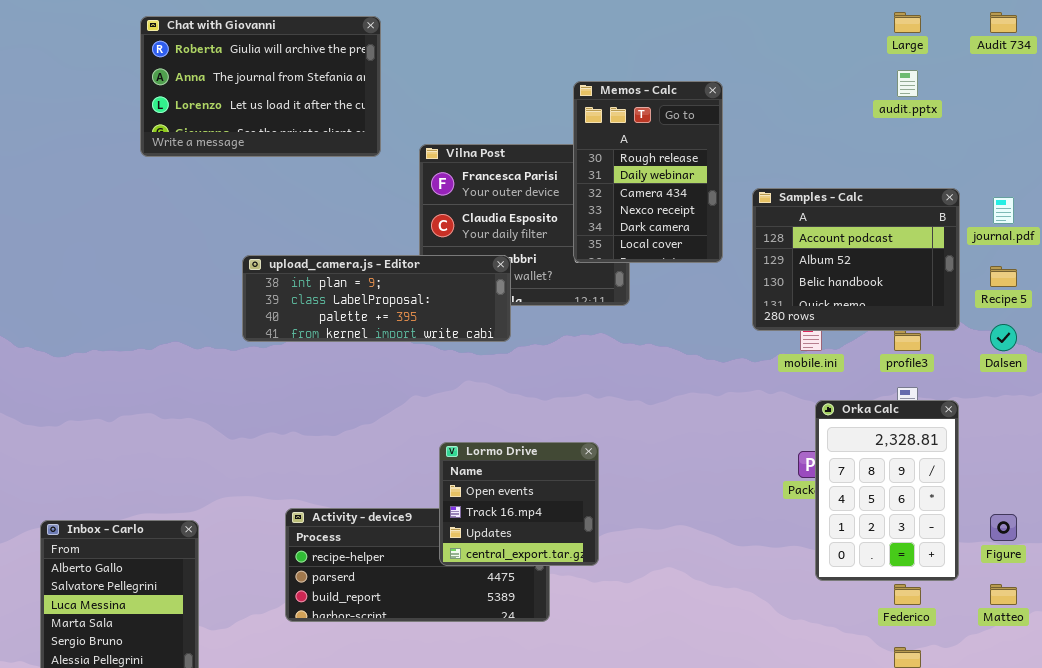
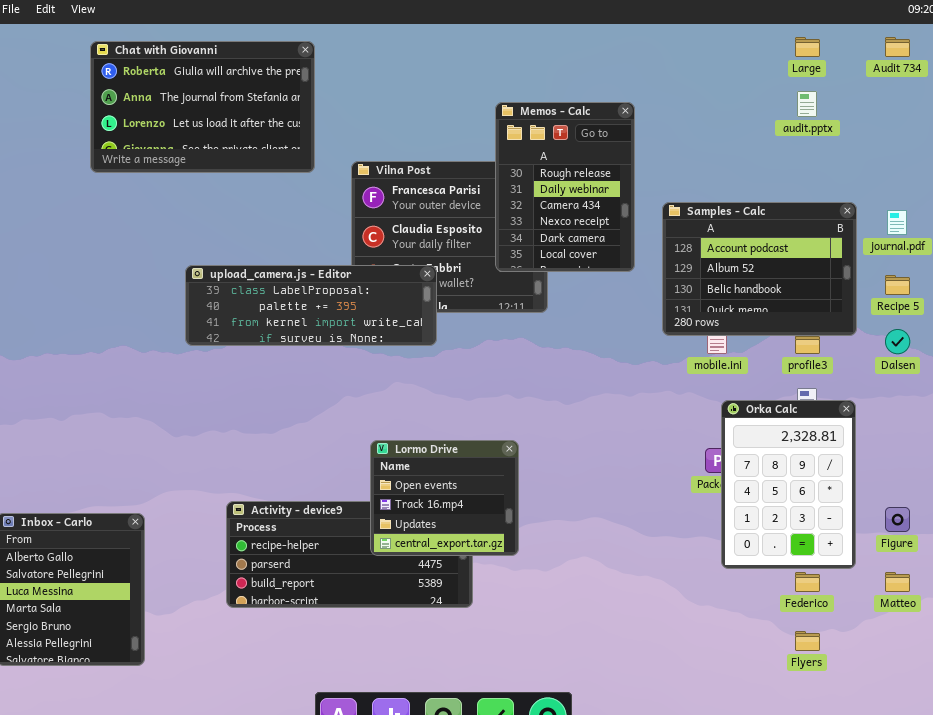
upload_camera.js - Editor: [242,255,511,342] -> [185,265,437,346], scrolled down 1 row

